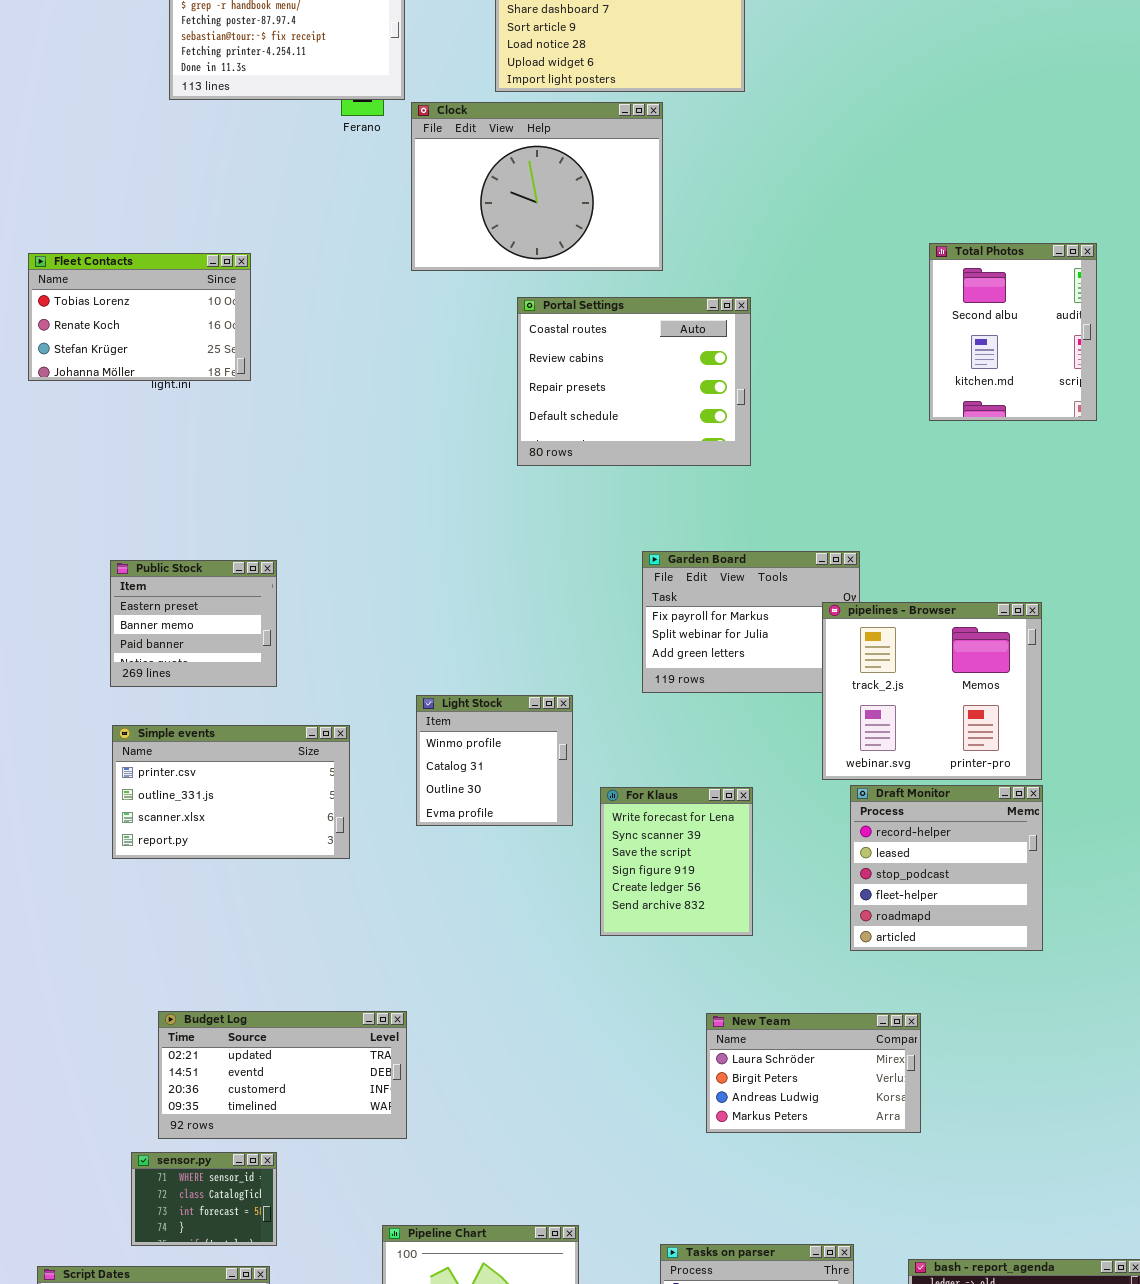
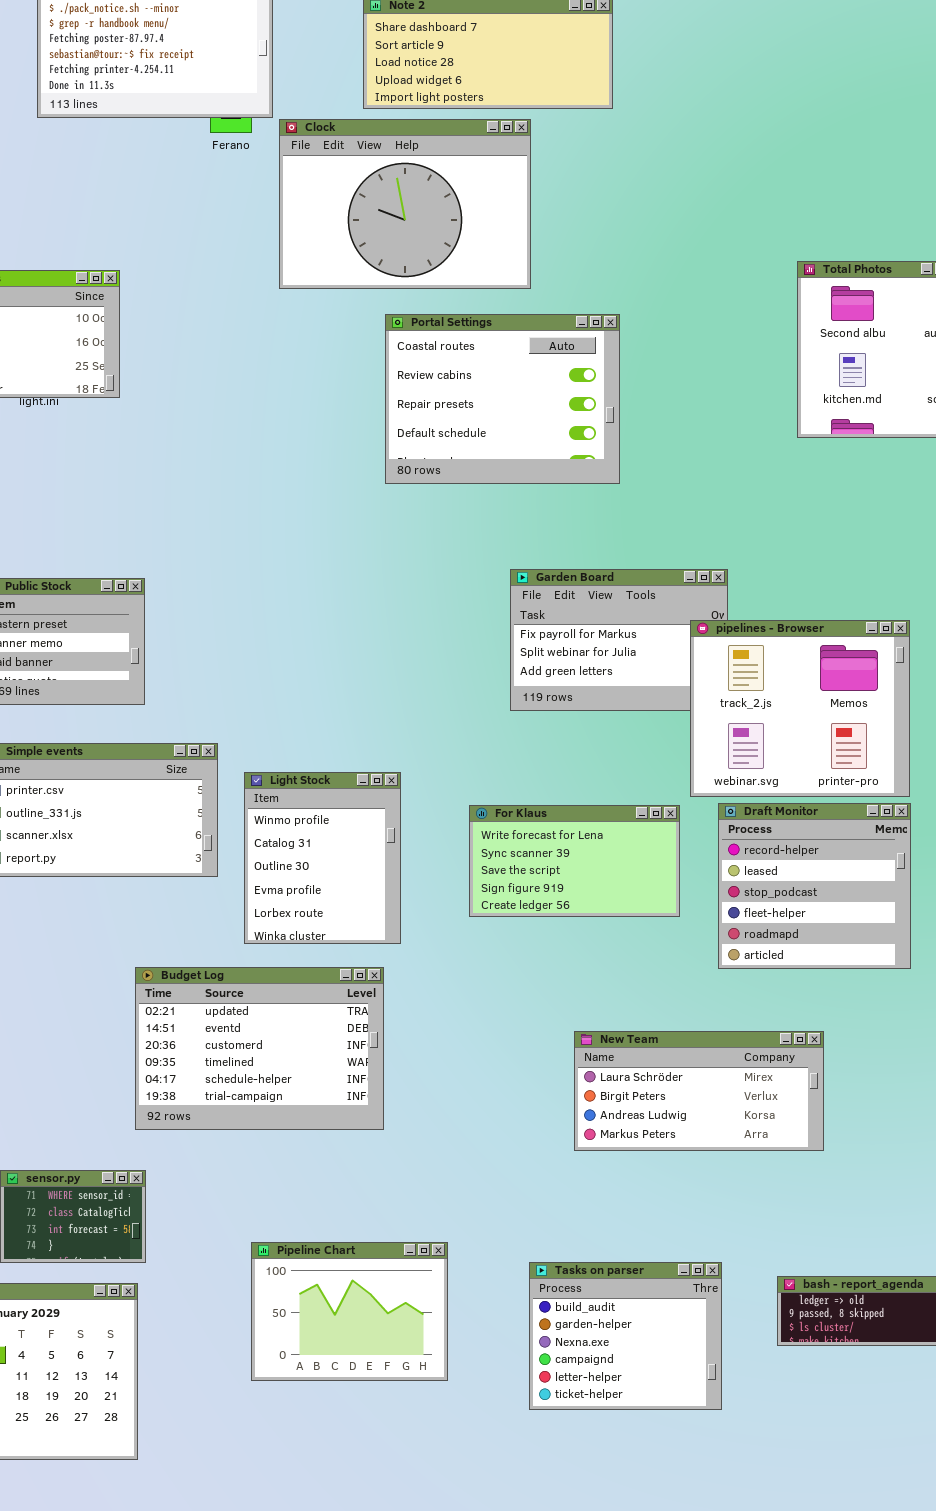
Light Stock: [416,695,573,826] -> [244,772,401,944], moved, resized
For Klaus: [600,787,753,936] -> [469,805,680,917], resized
Budget Log: [158,1011,407,1139] -> [135,967,384,1130], moved, resized
New Team: [706,1013,921,1133] -> [574,1031,824,1151], resized

